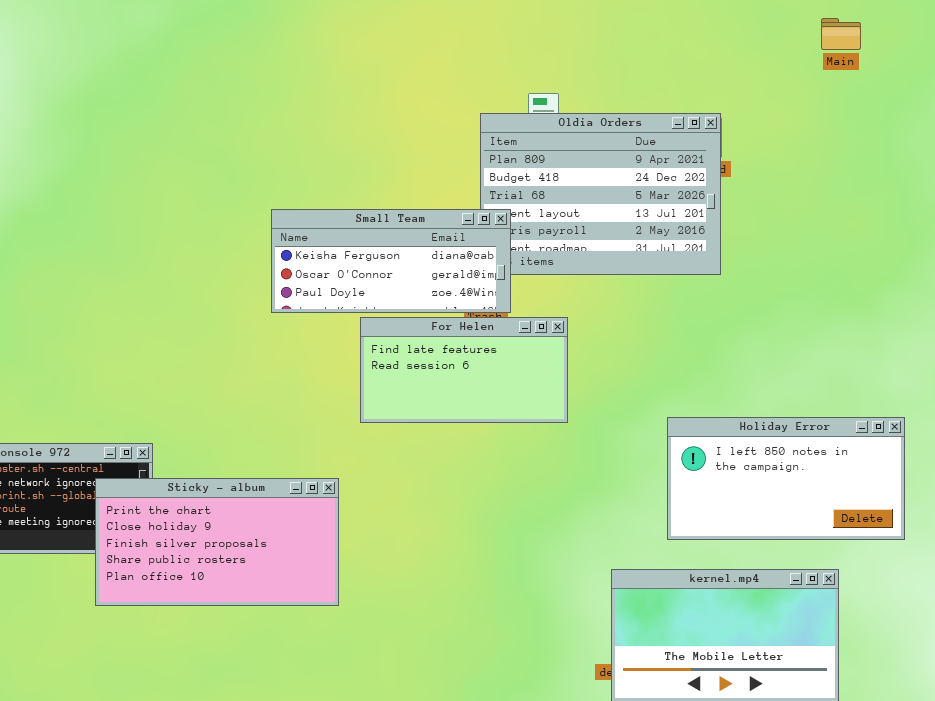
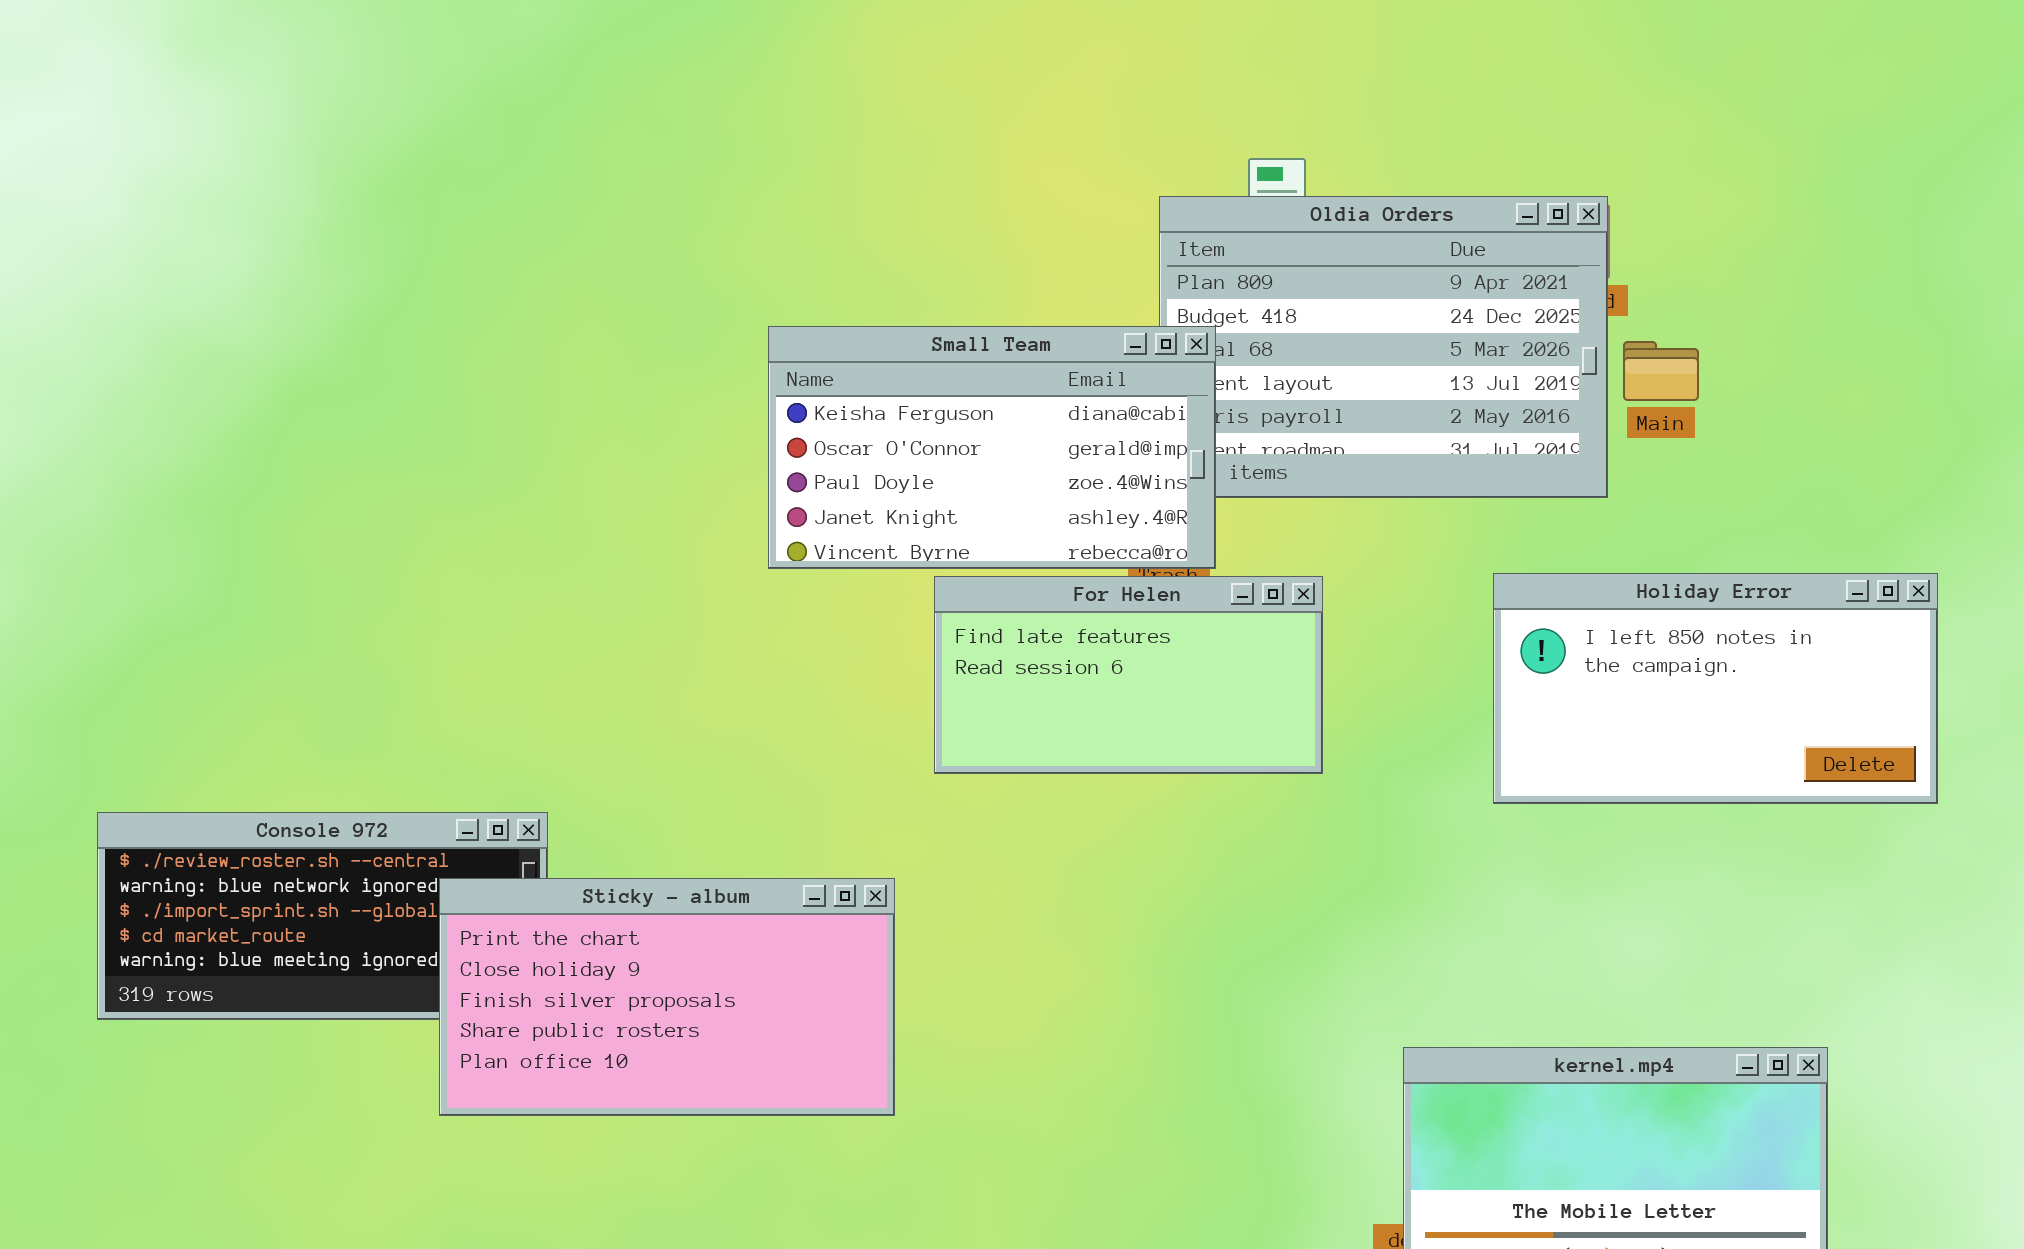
Main: [821,18,861,50] -> [1623,341,1699,401], moved
Small Team: [271,209,511,313] -> [768,326,1216,569], resized
Holiday Error: [667,417,905,540] -> [1493,573,1938,804], moved

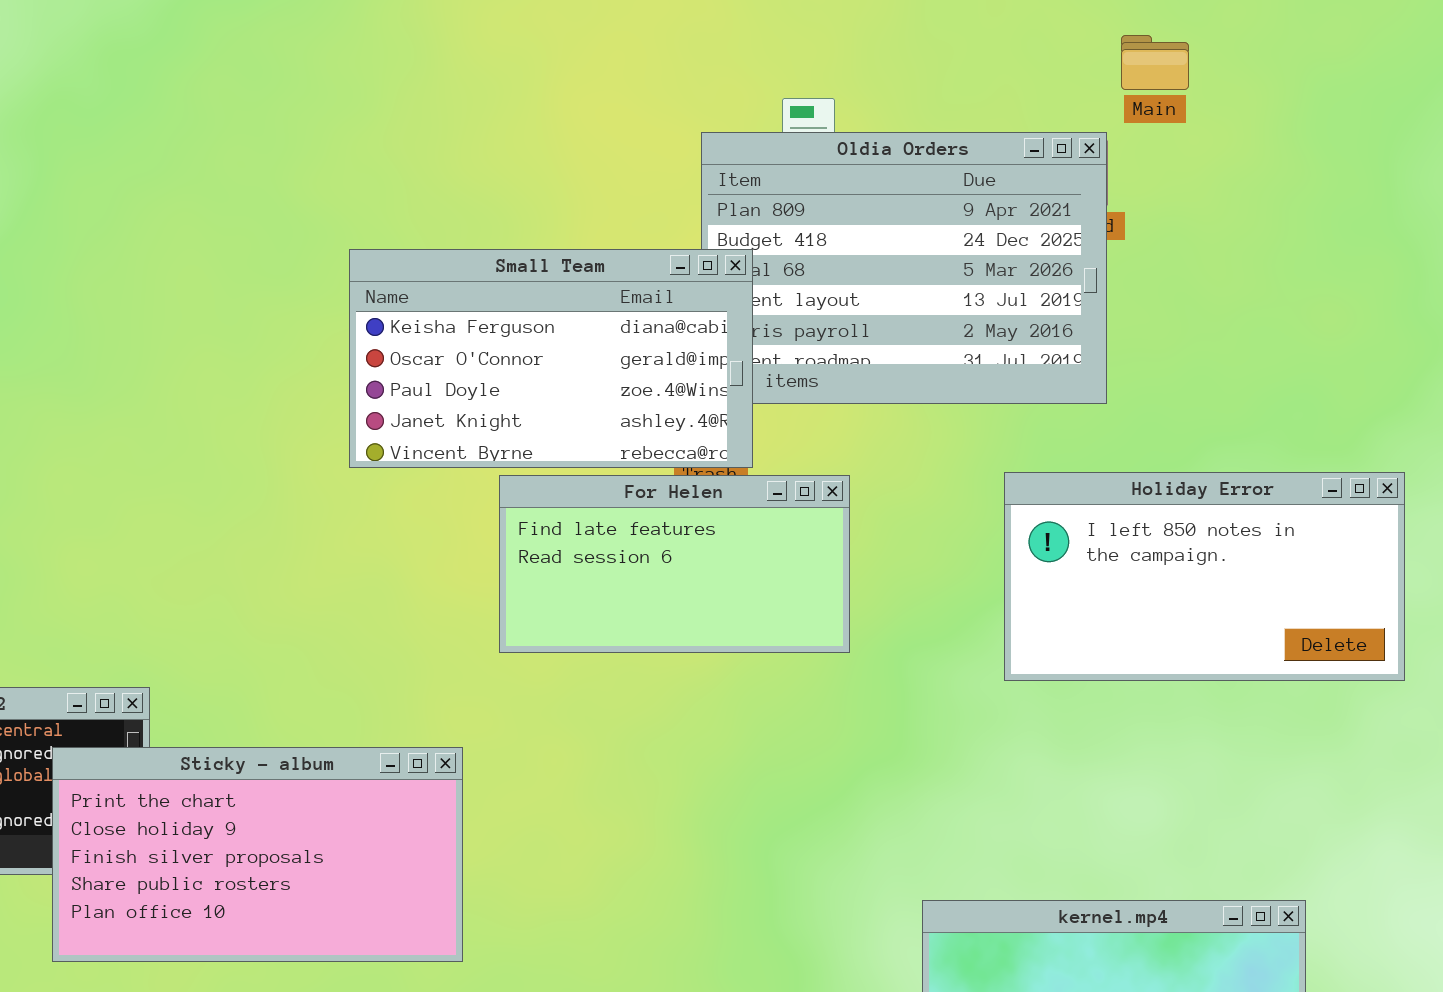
Main: [1623,341,1699,401] -> [1121,35,1189,90], moved

